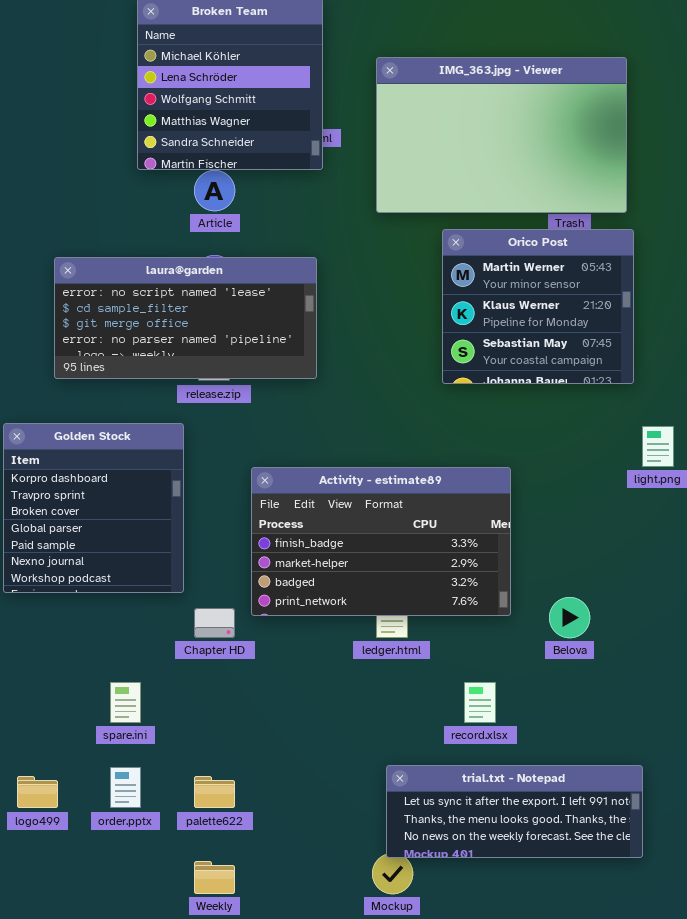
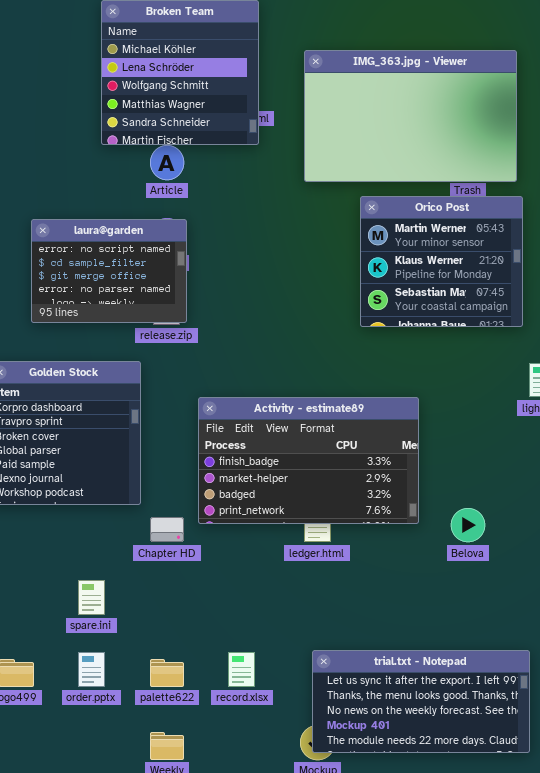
laura@garden: [54,257,317,379] -> [31,219,187,323], resized
record.xlsx: [464,682,496,723] -> [228,652,255,687], moved
trial.txt - Notepad: [386,765,643,858] -> [312,650,530,753], resized

